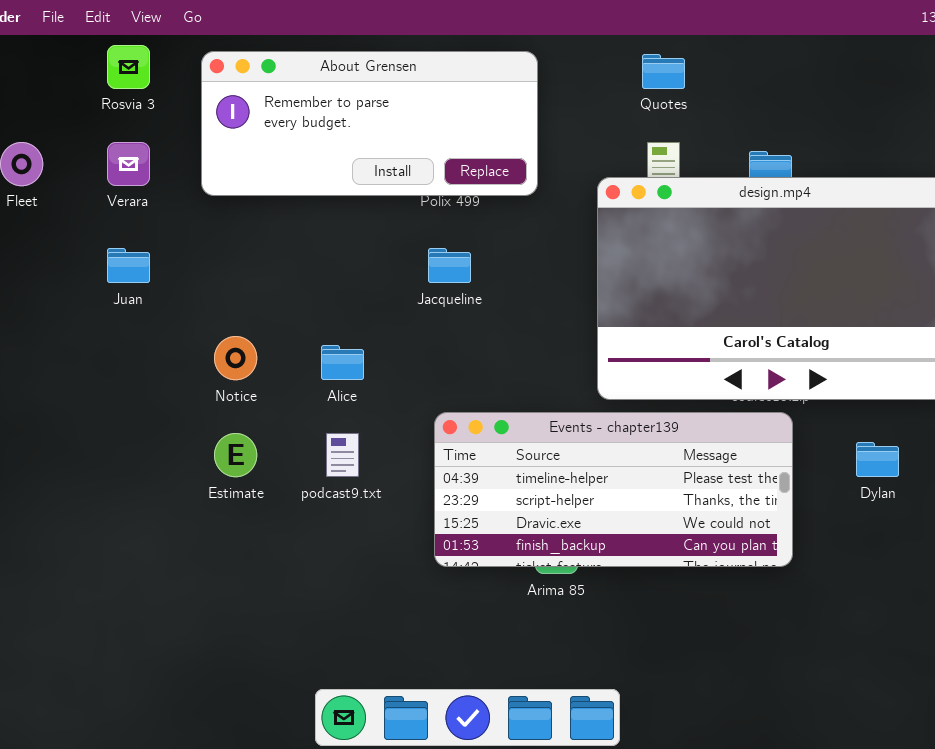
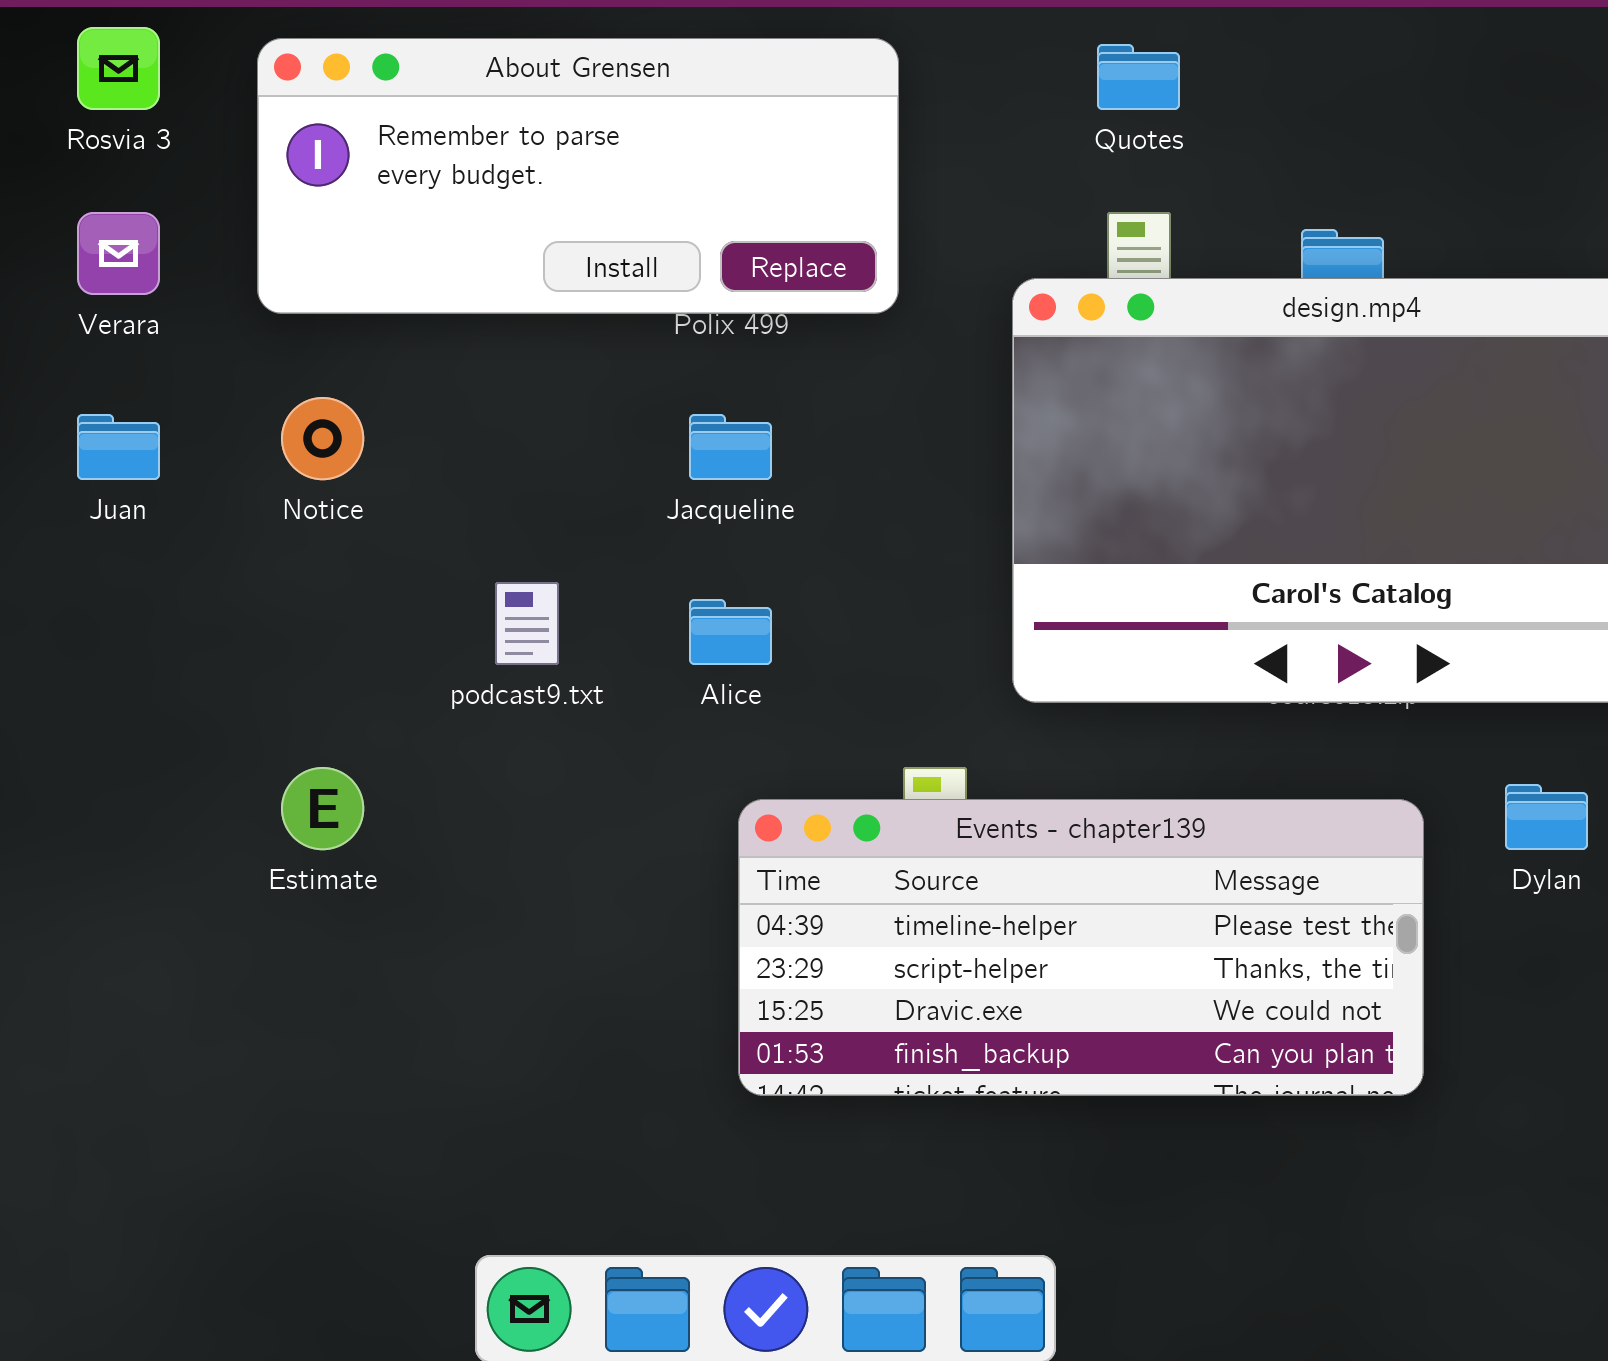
Notice: [214,336,257,380] -> [281,397,364,480], moved
Alice: [321,345,364,380] -> [689,599,772,665], moved
Events - chapter139: [434,412,793,567] -> [738,799,1424,1096], moved
podcast9.txt: [326,433,359,477] -> [495,582,559,665], moved

